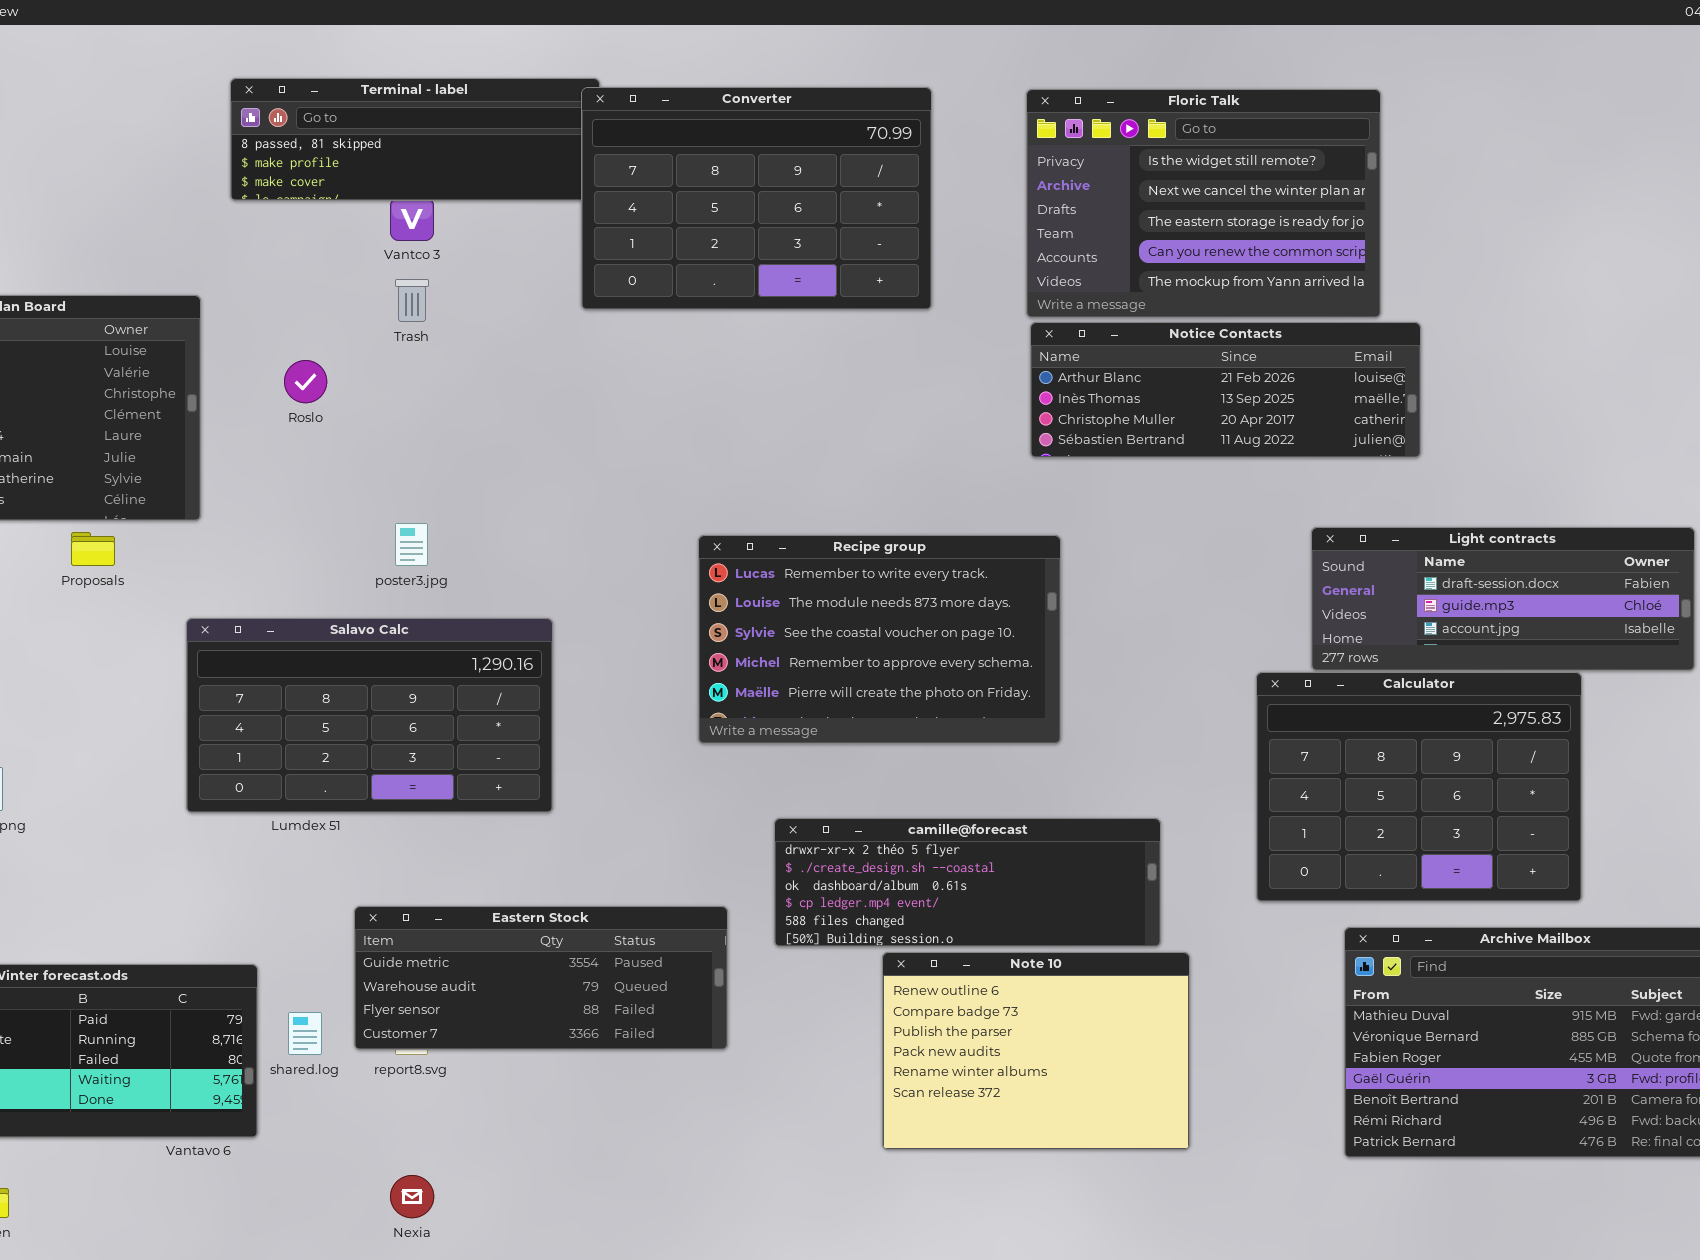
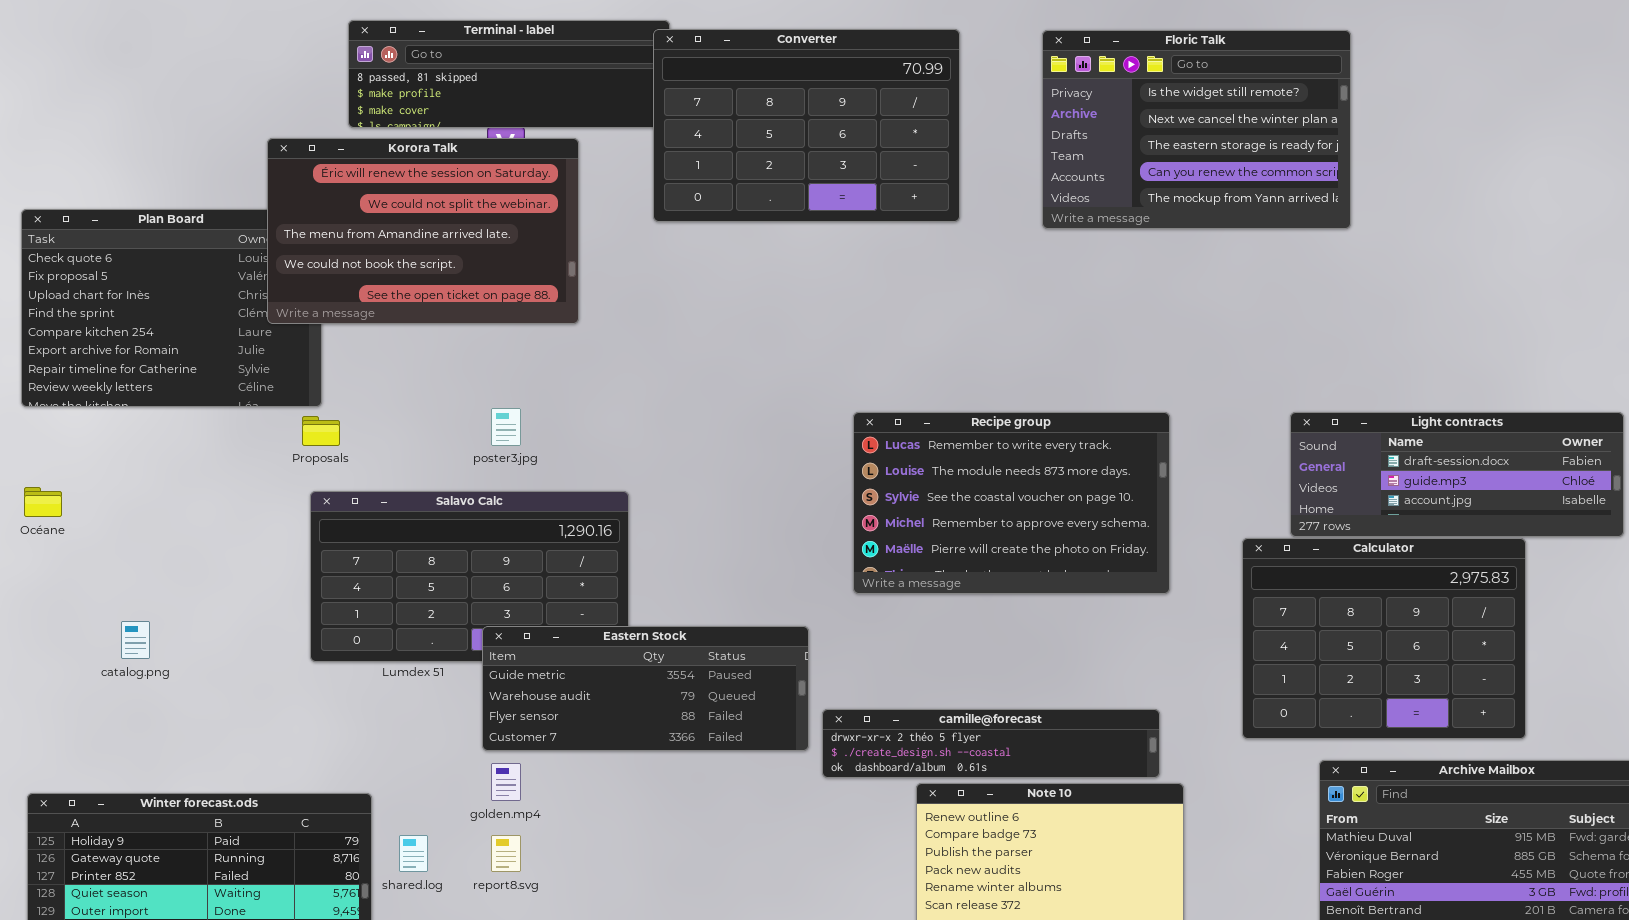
Korora Talk: none -> [267,138,579,324], opened
Notice Contacts: [1030,322,1421,458] -> none, closed
Proposals: [71,532,115,566] -> [302,416,340,446], moved
Recipe group: [698,535,1061,744] -> [853,412,1170,594], moved
camille@forecast: [774,818,1161,947] -> [822,709,1160,778], resized
Eastern Stock: [354,906,728,1050] -> [482,626,809,751], moved

